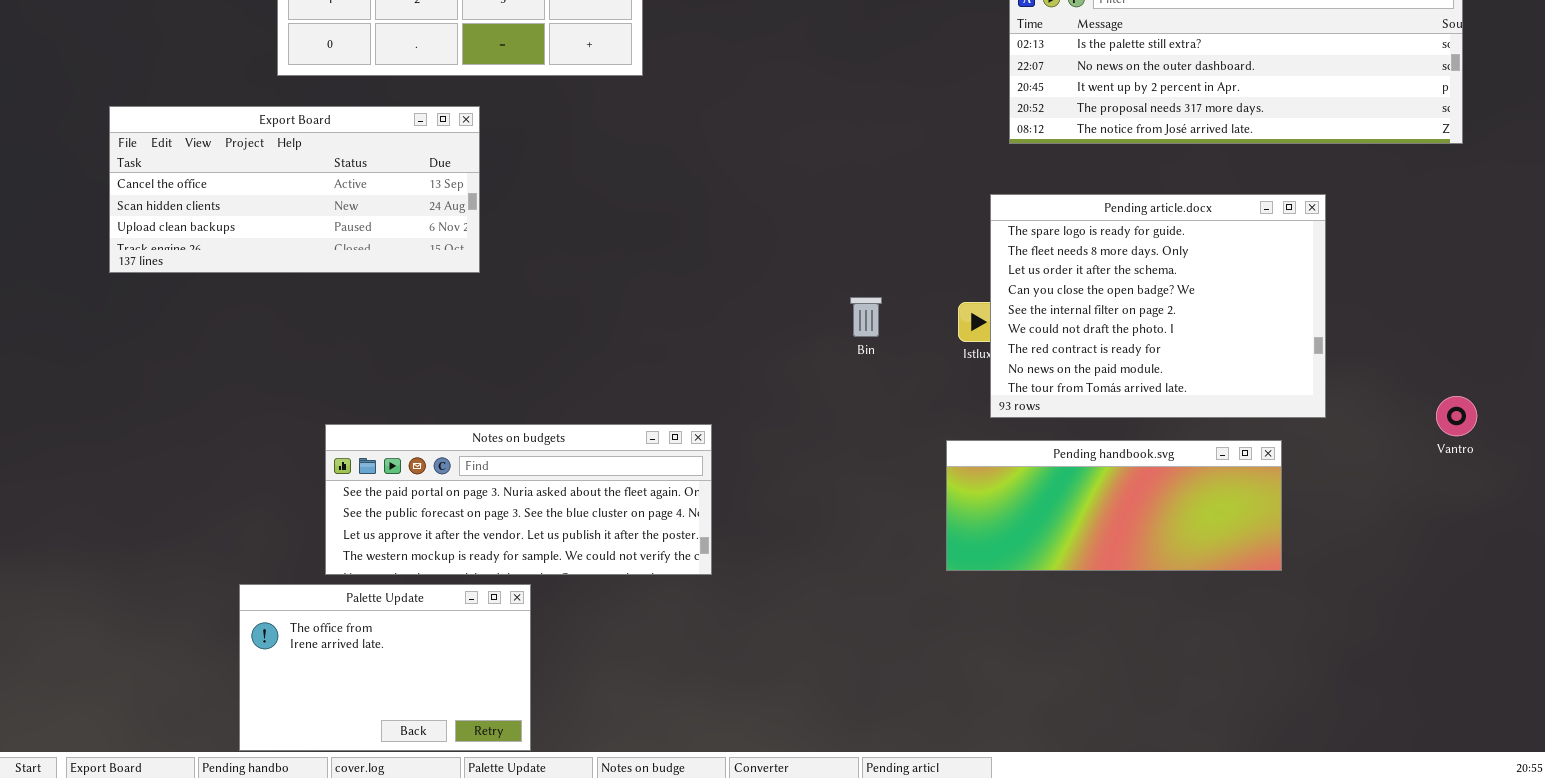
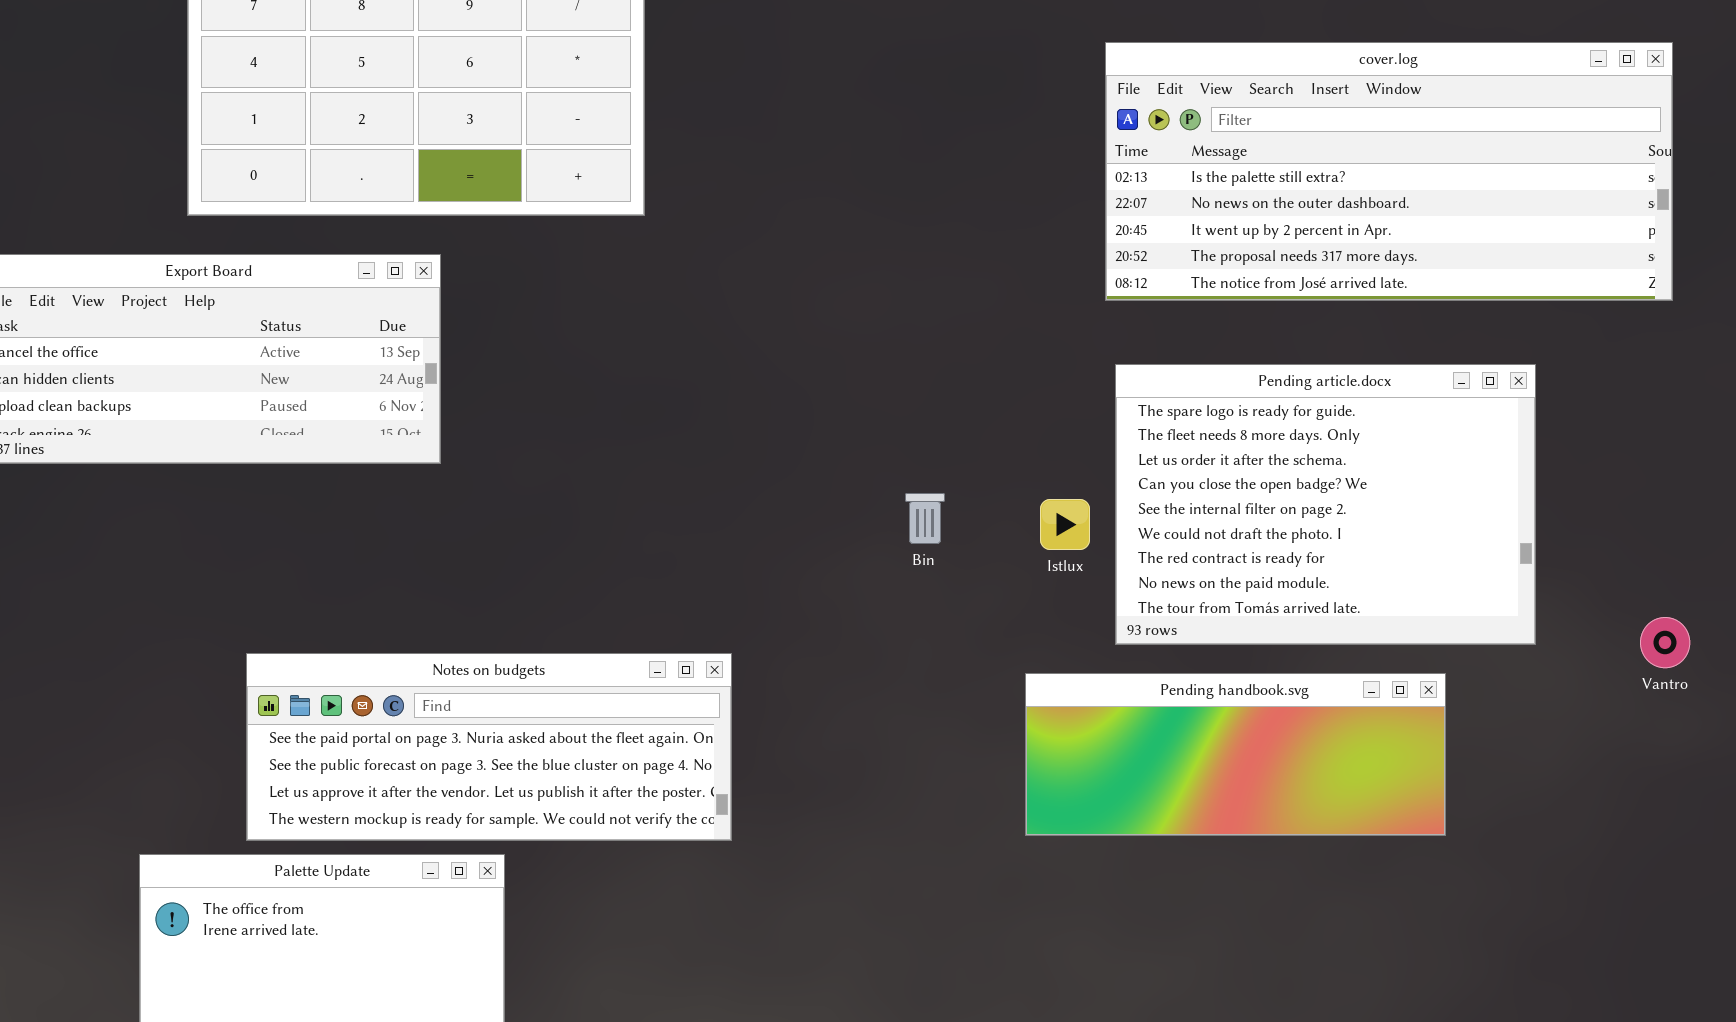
Pending article.docx: [990,194,1326,418] -> [1115,364,1536,645], moved

